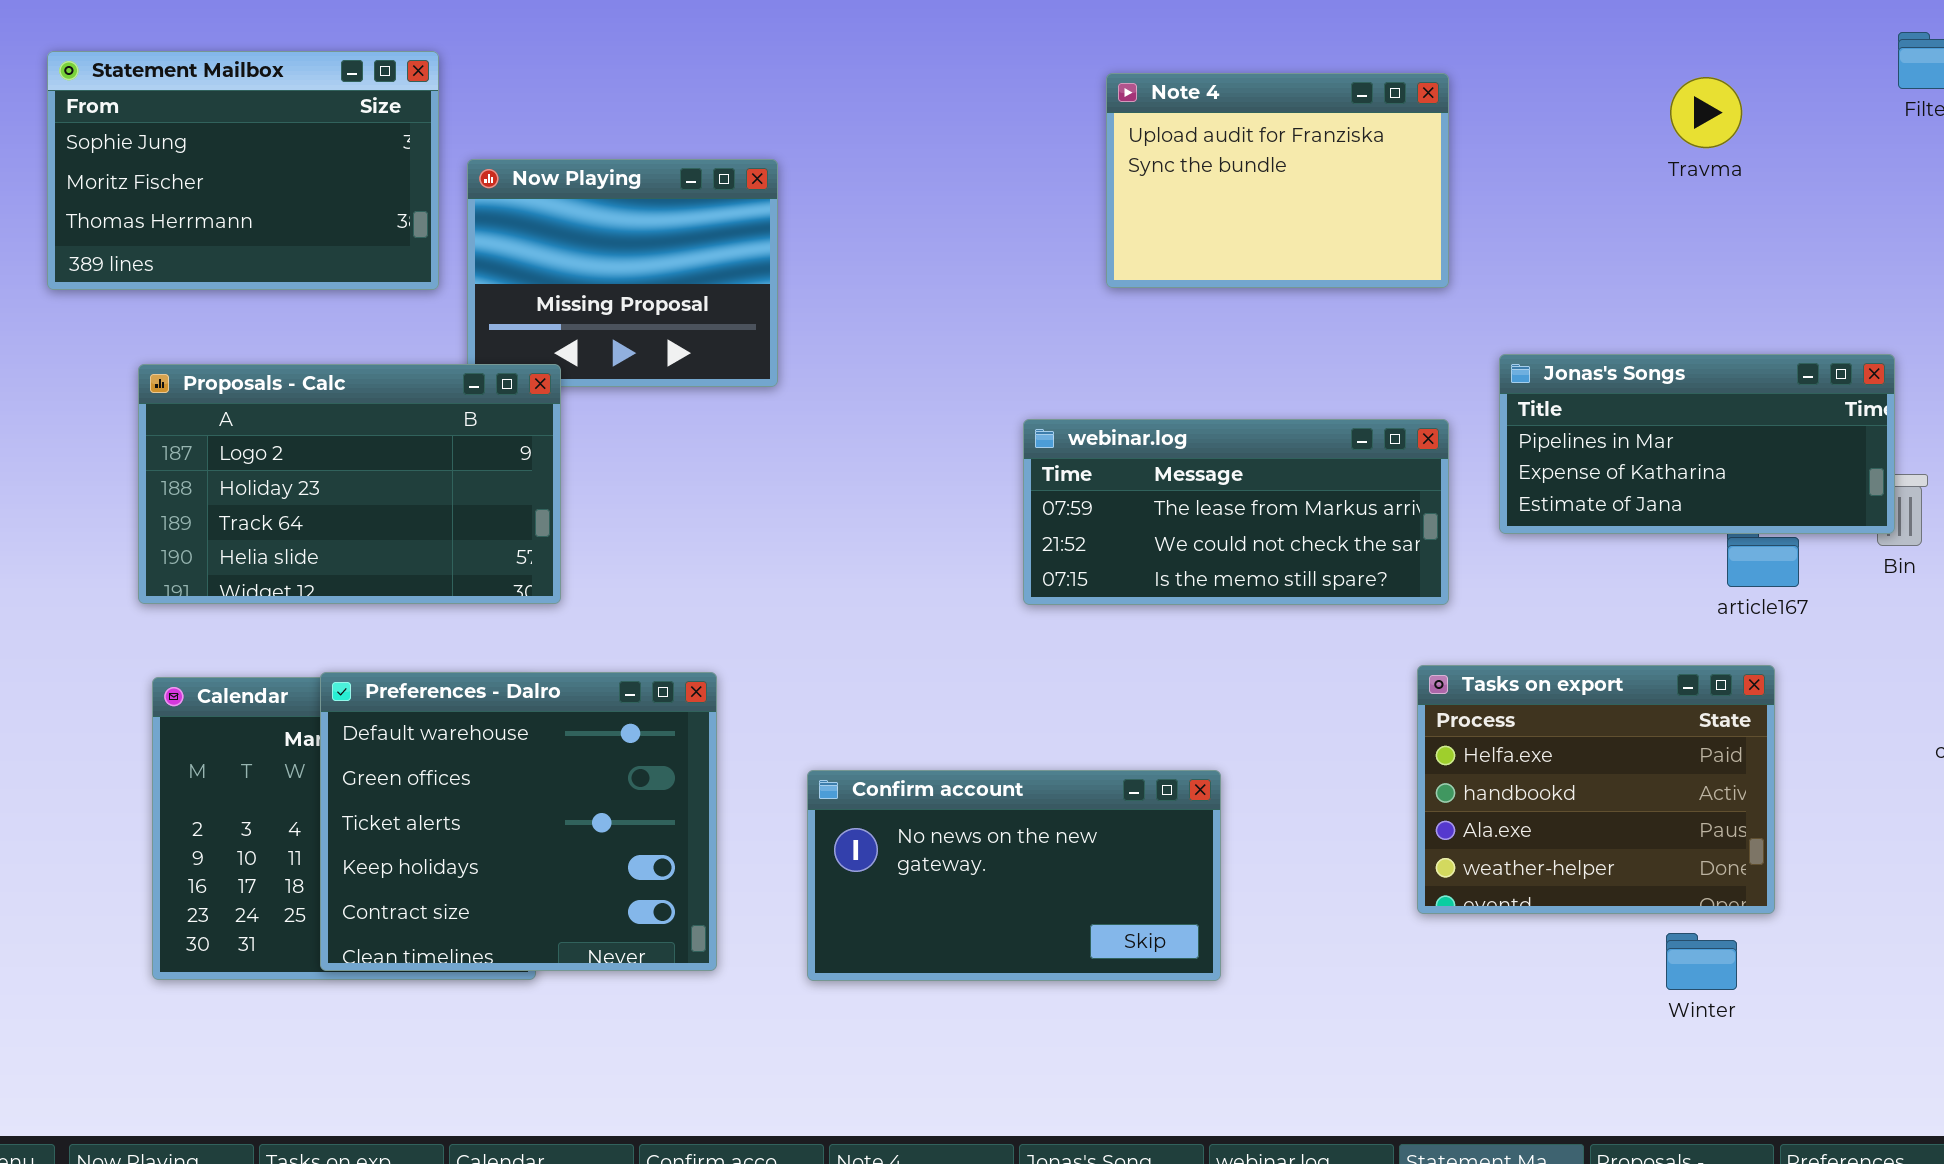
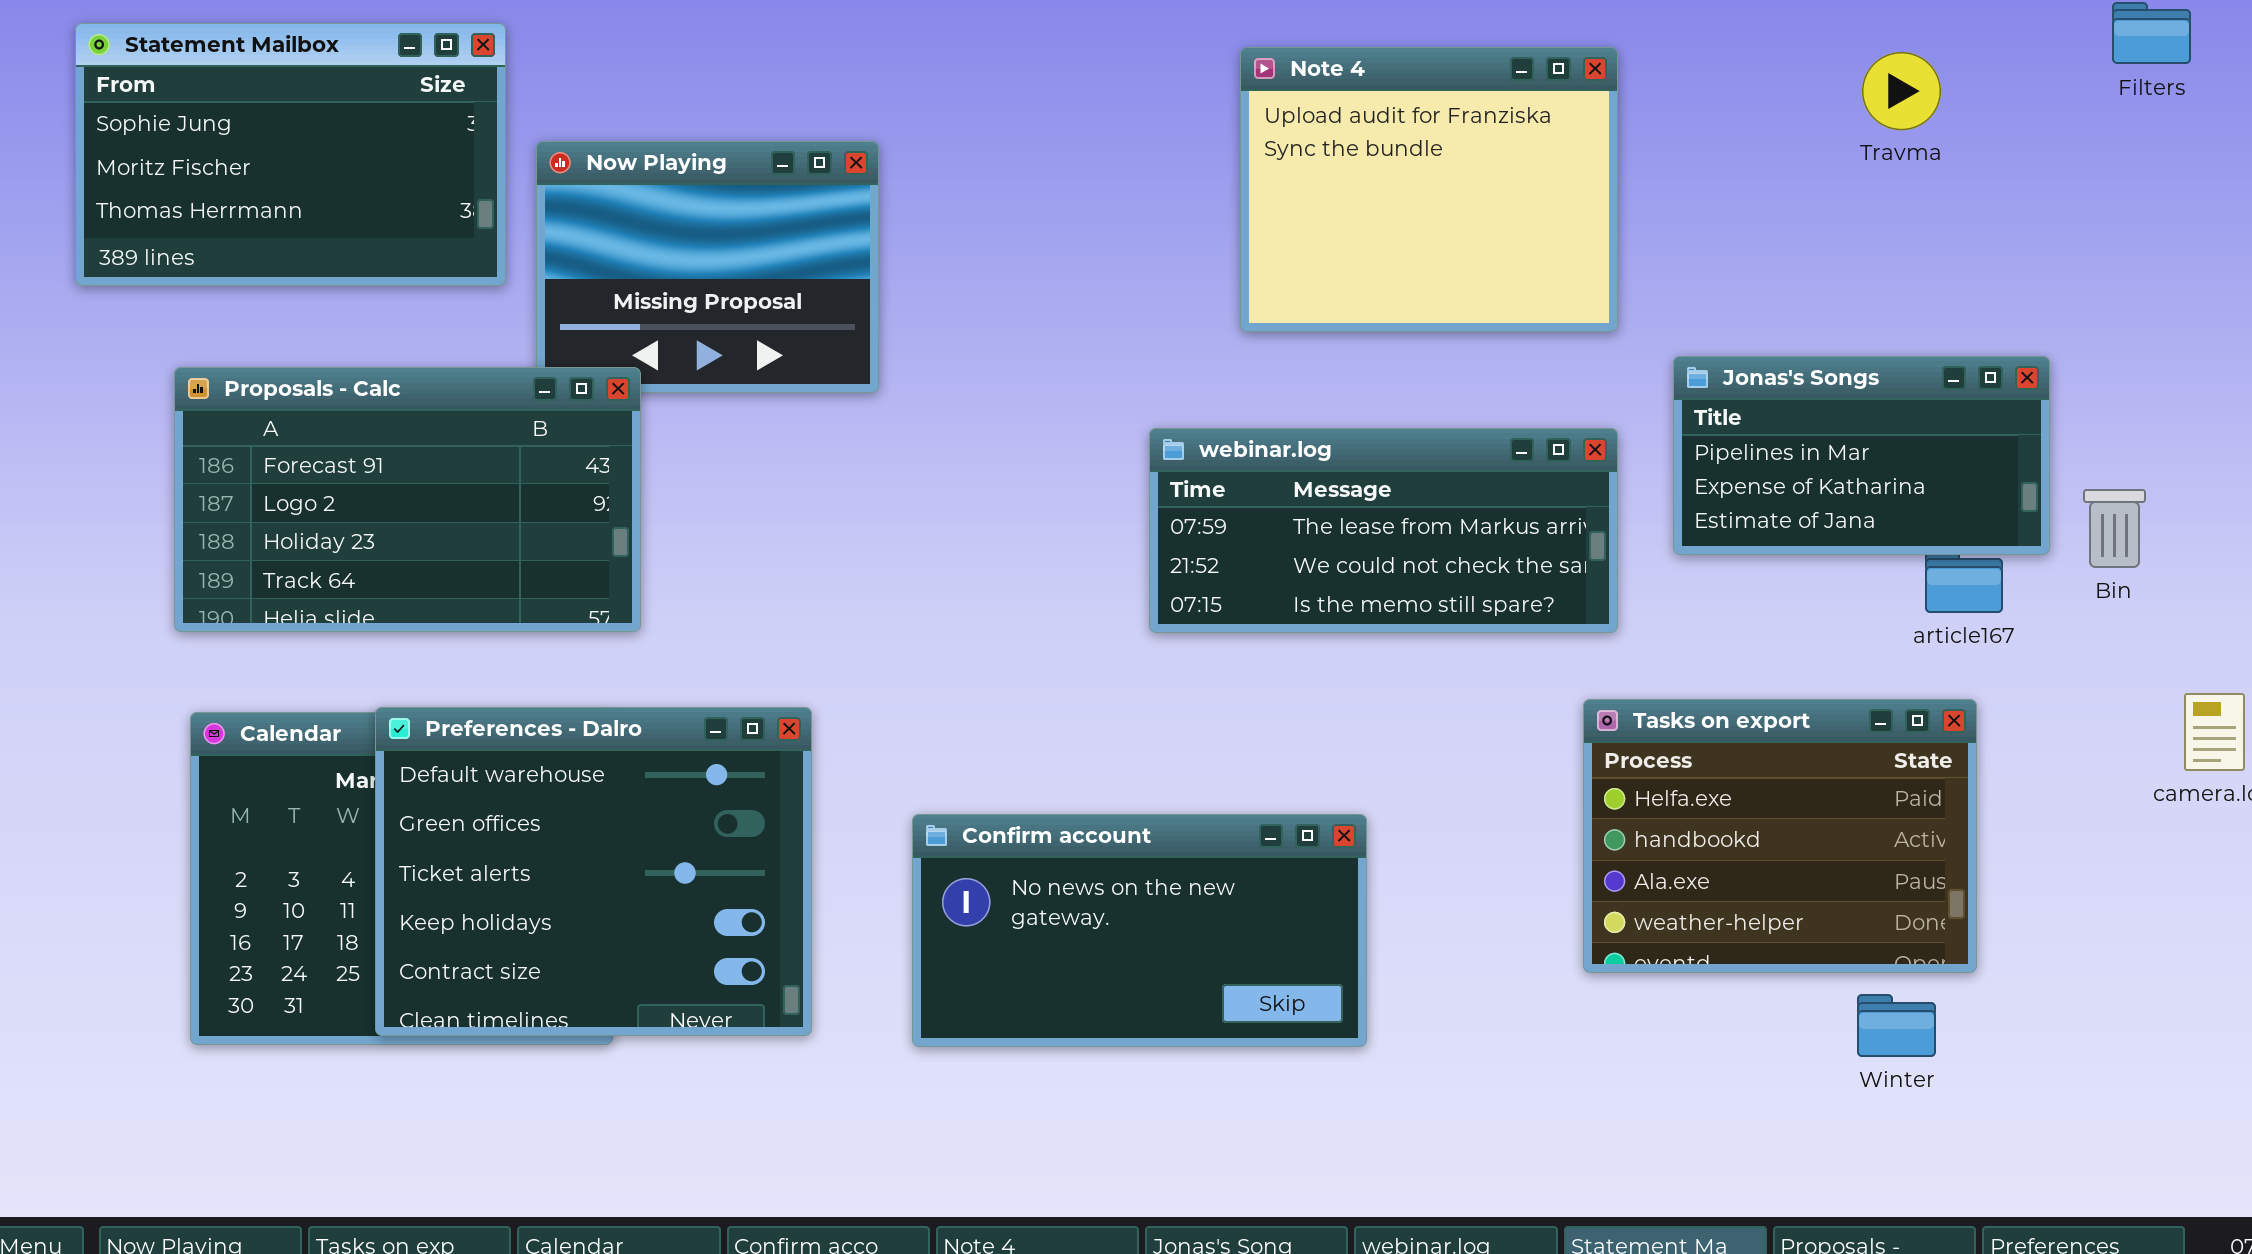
Note 4: [1106,73,1449,288] -> [1240,47,1618,332], resized
Jonas's Songs: [1499,354,1895,534] -> [1673,356,2050,555], resized
Proposals - Calc: [138,364,561,604] -> [174,367,641,632], scrolled up 1 row

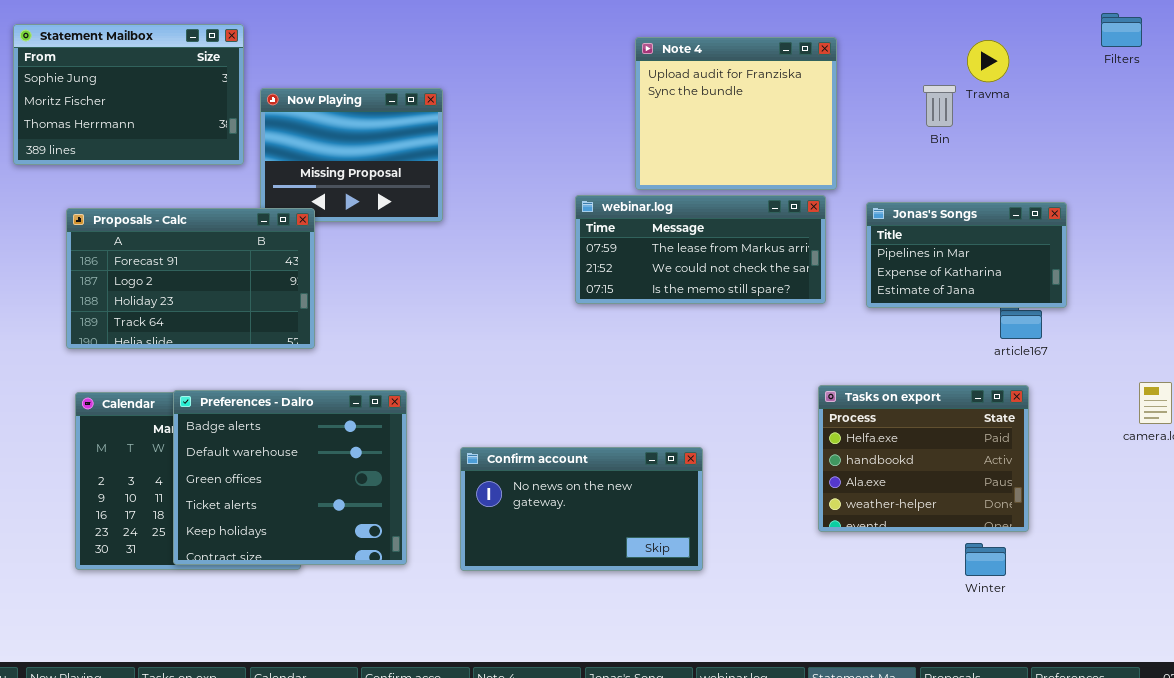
webinar.log: [1149,428,1618,633] -> [575,195,826,304], moved
Bin: [2083,489,2146,568] -> [923,85,956,127], moved
Preferences - Dalro: [375,707,812,1036] -> [173,390,407,565], scrolled up 1 row

